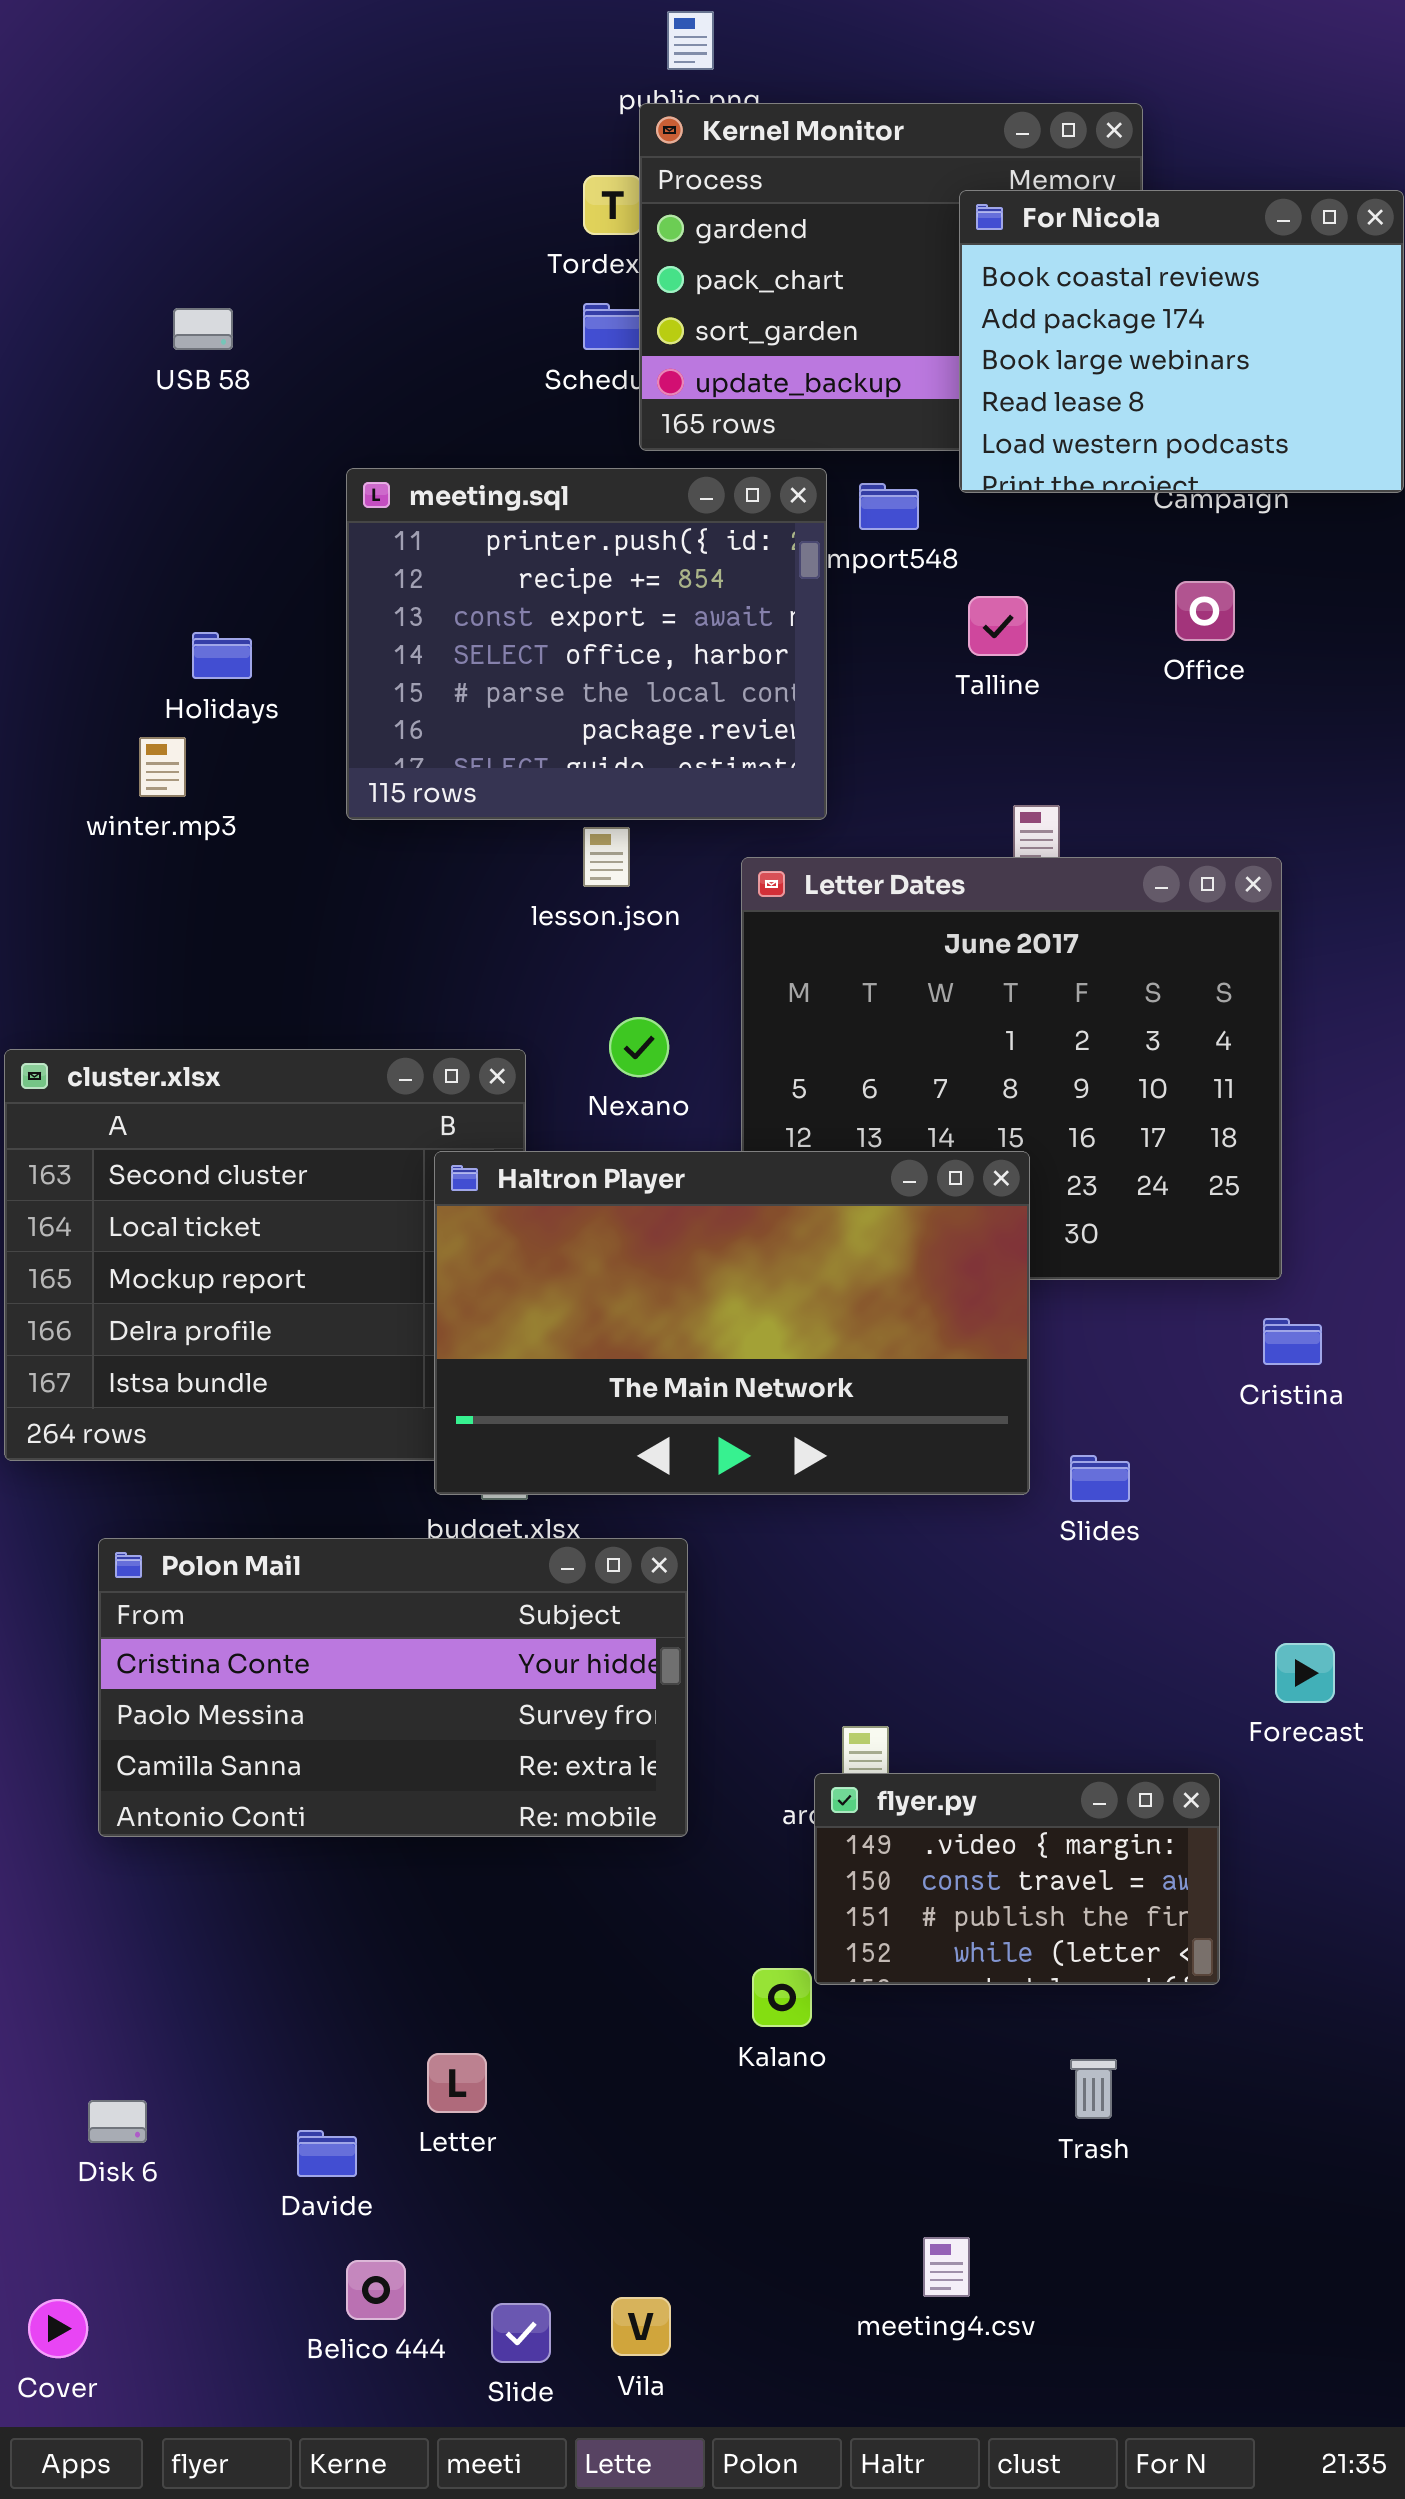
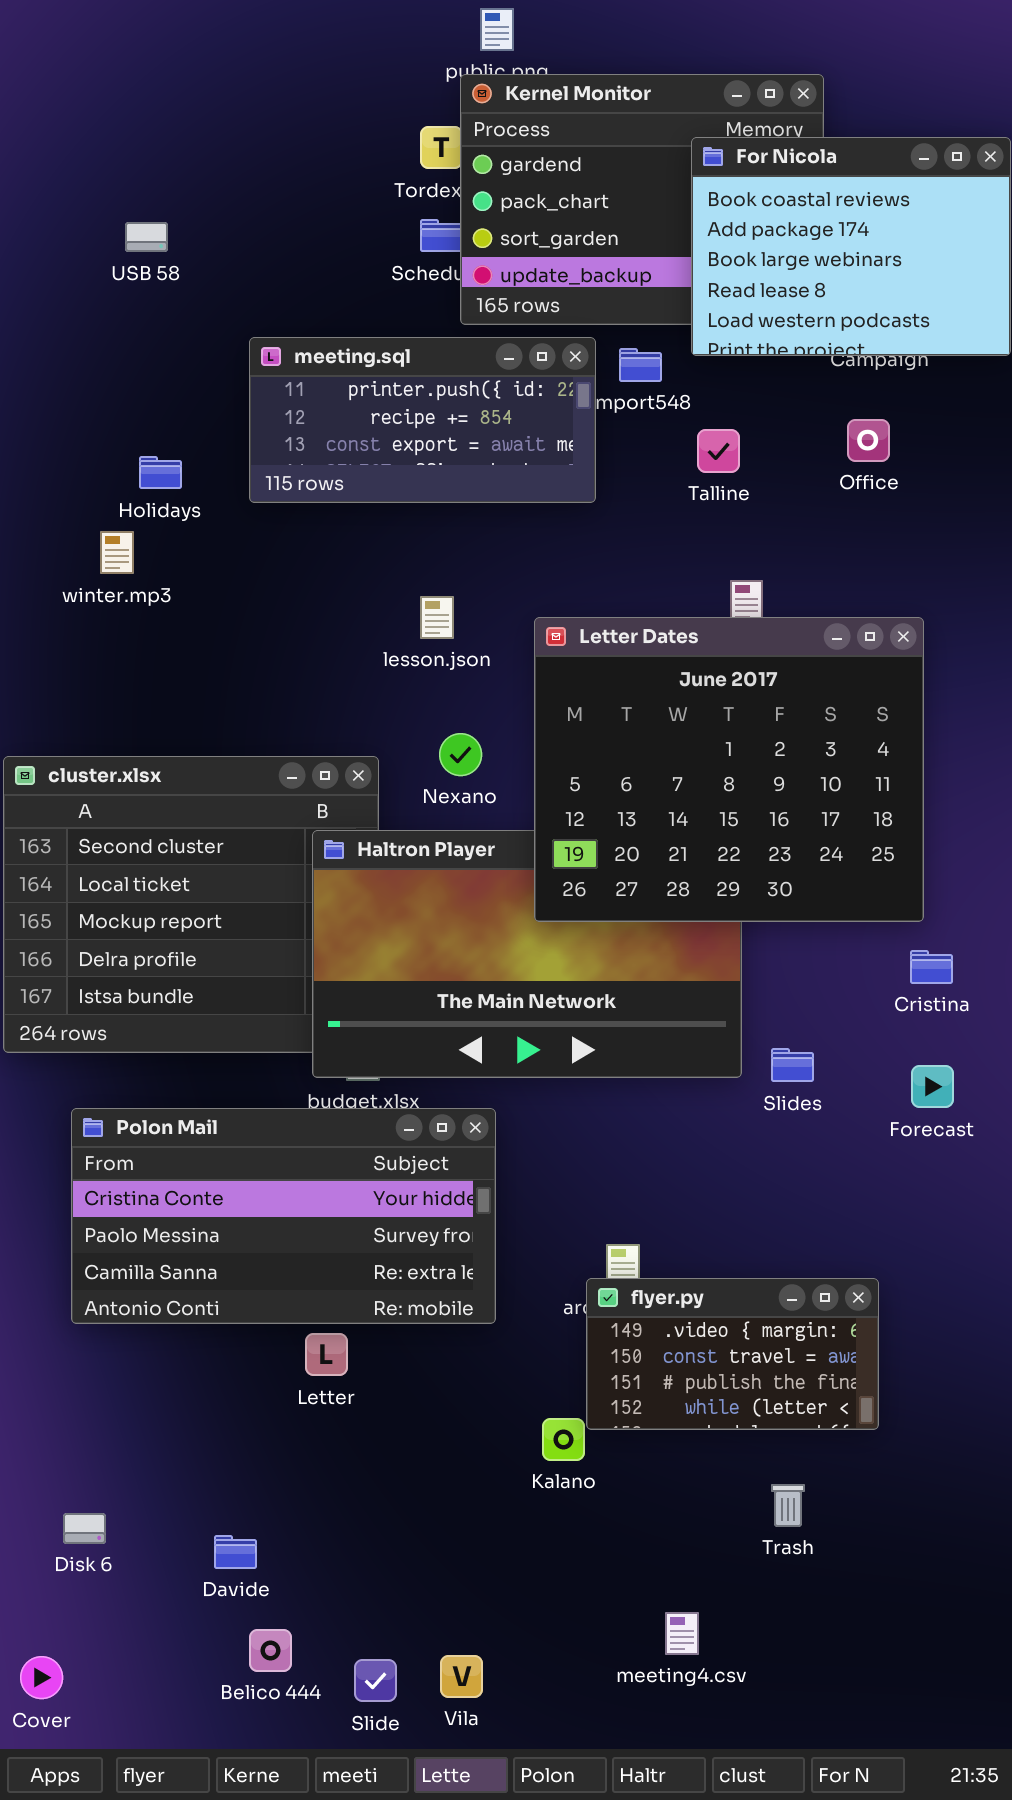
meeting.sql: [346,468,827,820] -> [249,337,596,503], resized
Letter Dates: [741,857,1282,1280] -> [534,617,924,922], raised
Forecast: [1275,1643,1335,1703] -> [911,1065,954,1108], moved
Letter: [427,2053,487,2113] -> [305,1333,348,1376], moved

